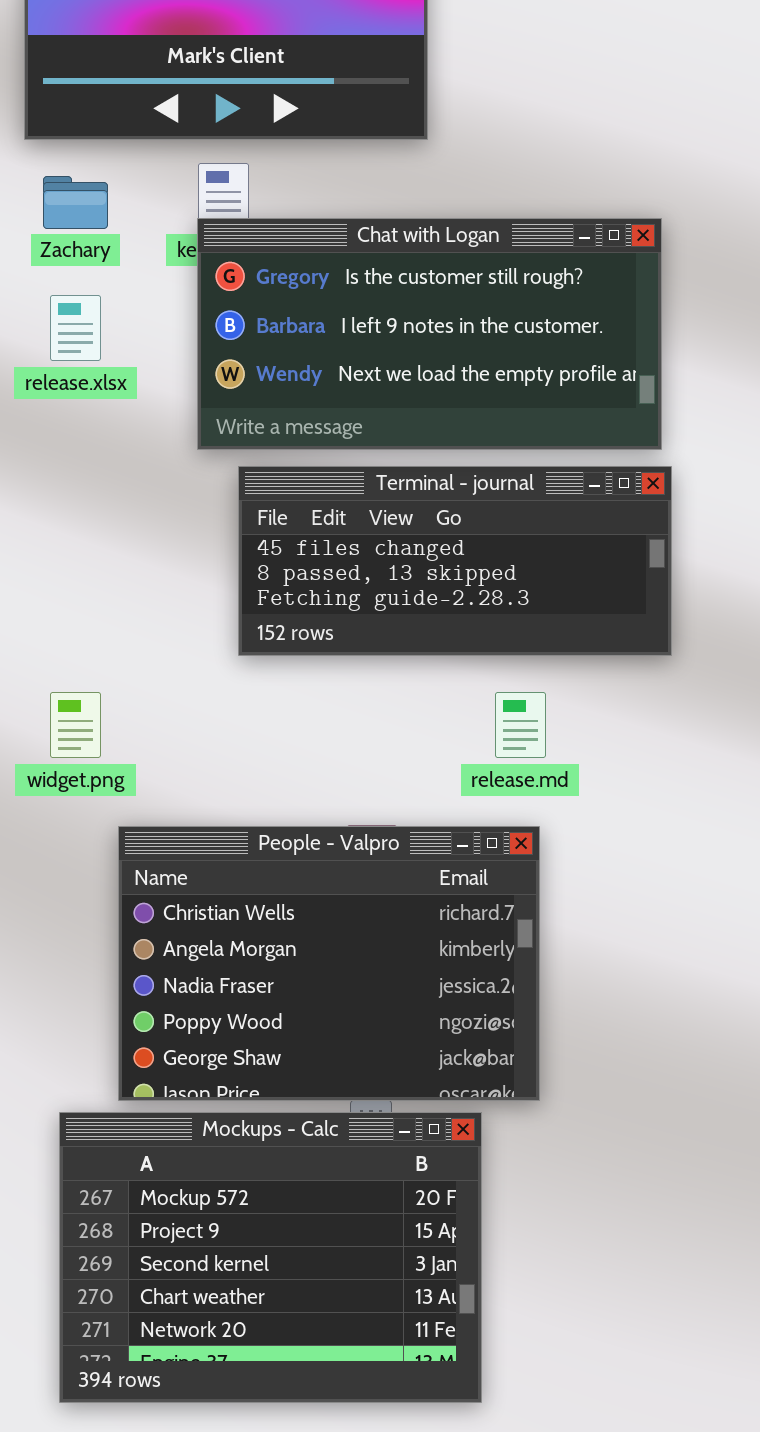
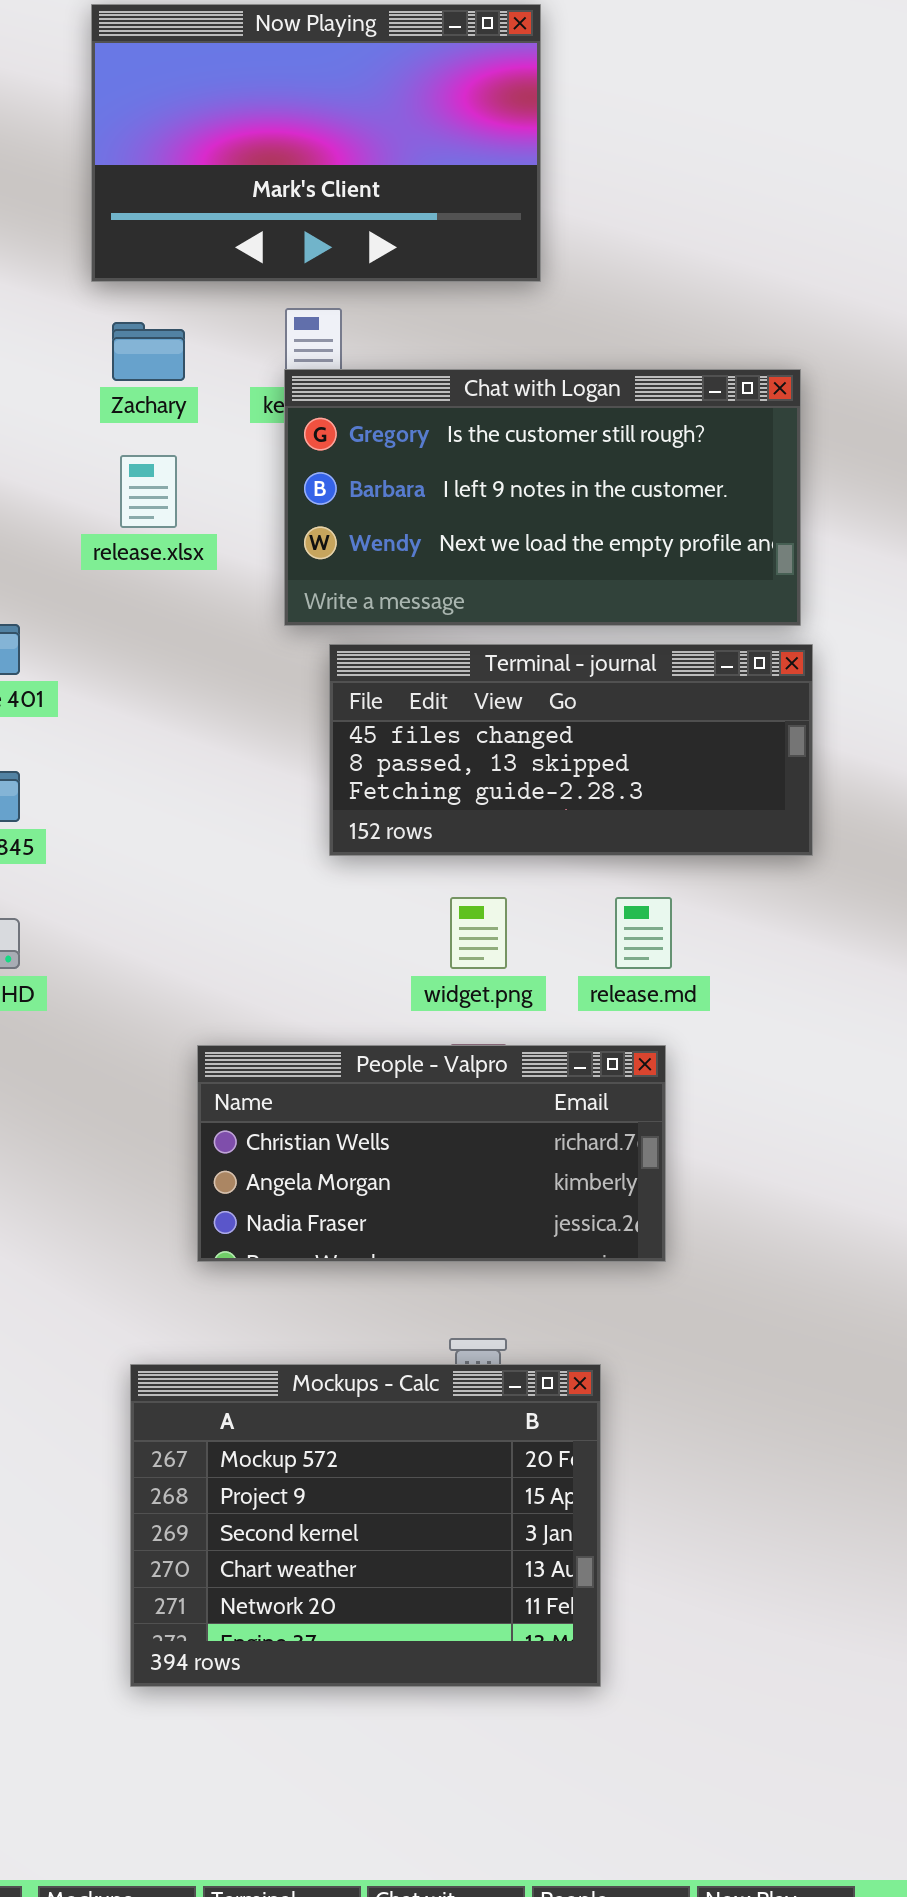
widget.png: [50,692,101,758] -> [450,897,507,969], moved
People - Valpro: [118,826,540,1101] -> [197,1045,666,1262], resized

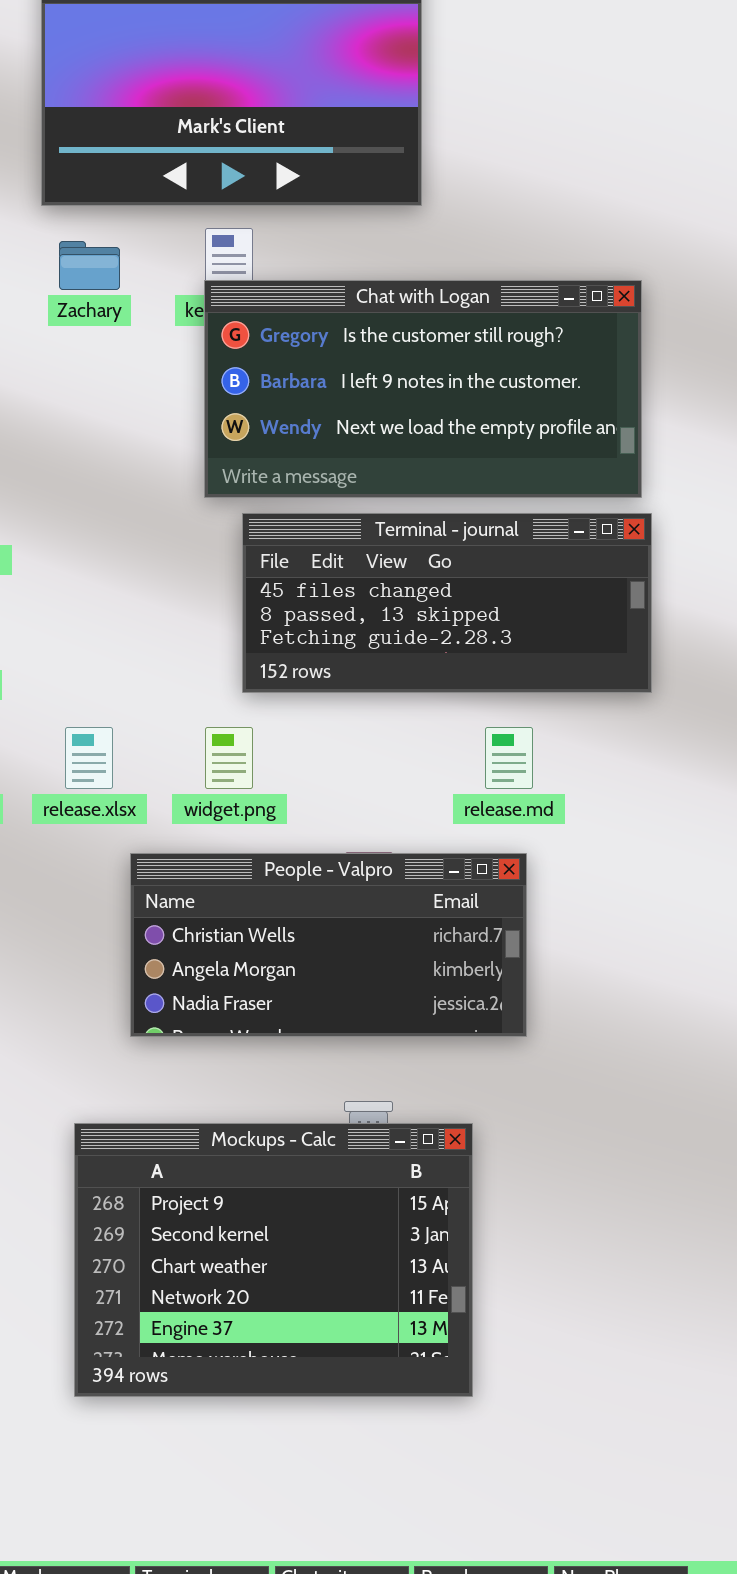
release.xlsx: [120,455,177,528] -> [65,727,113,789], moved
widget.png: [450,897,507,969] -> [205,727,253,789], moved
Mockups - Calc: [130,1364,601,1687] -> [74,1123,473,1397], scrolled down 1 row

